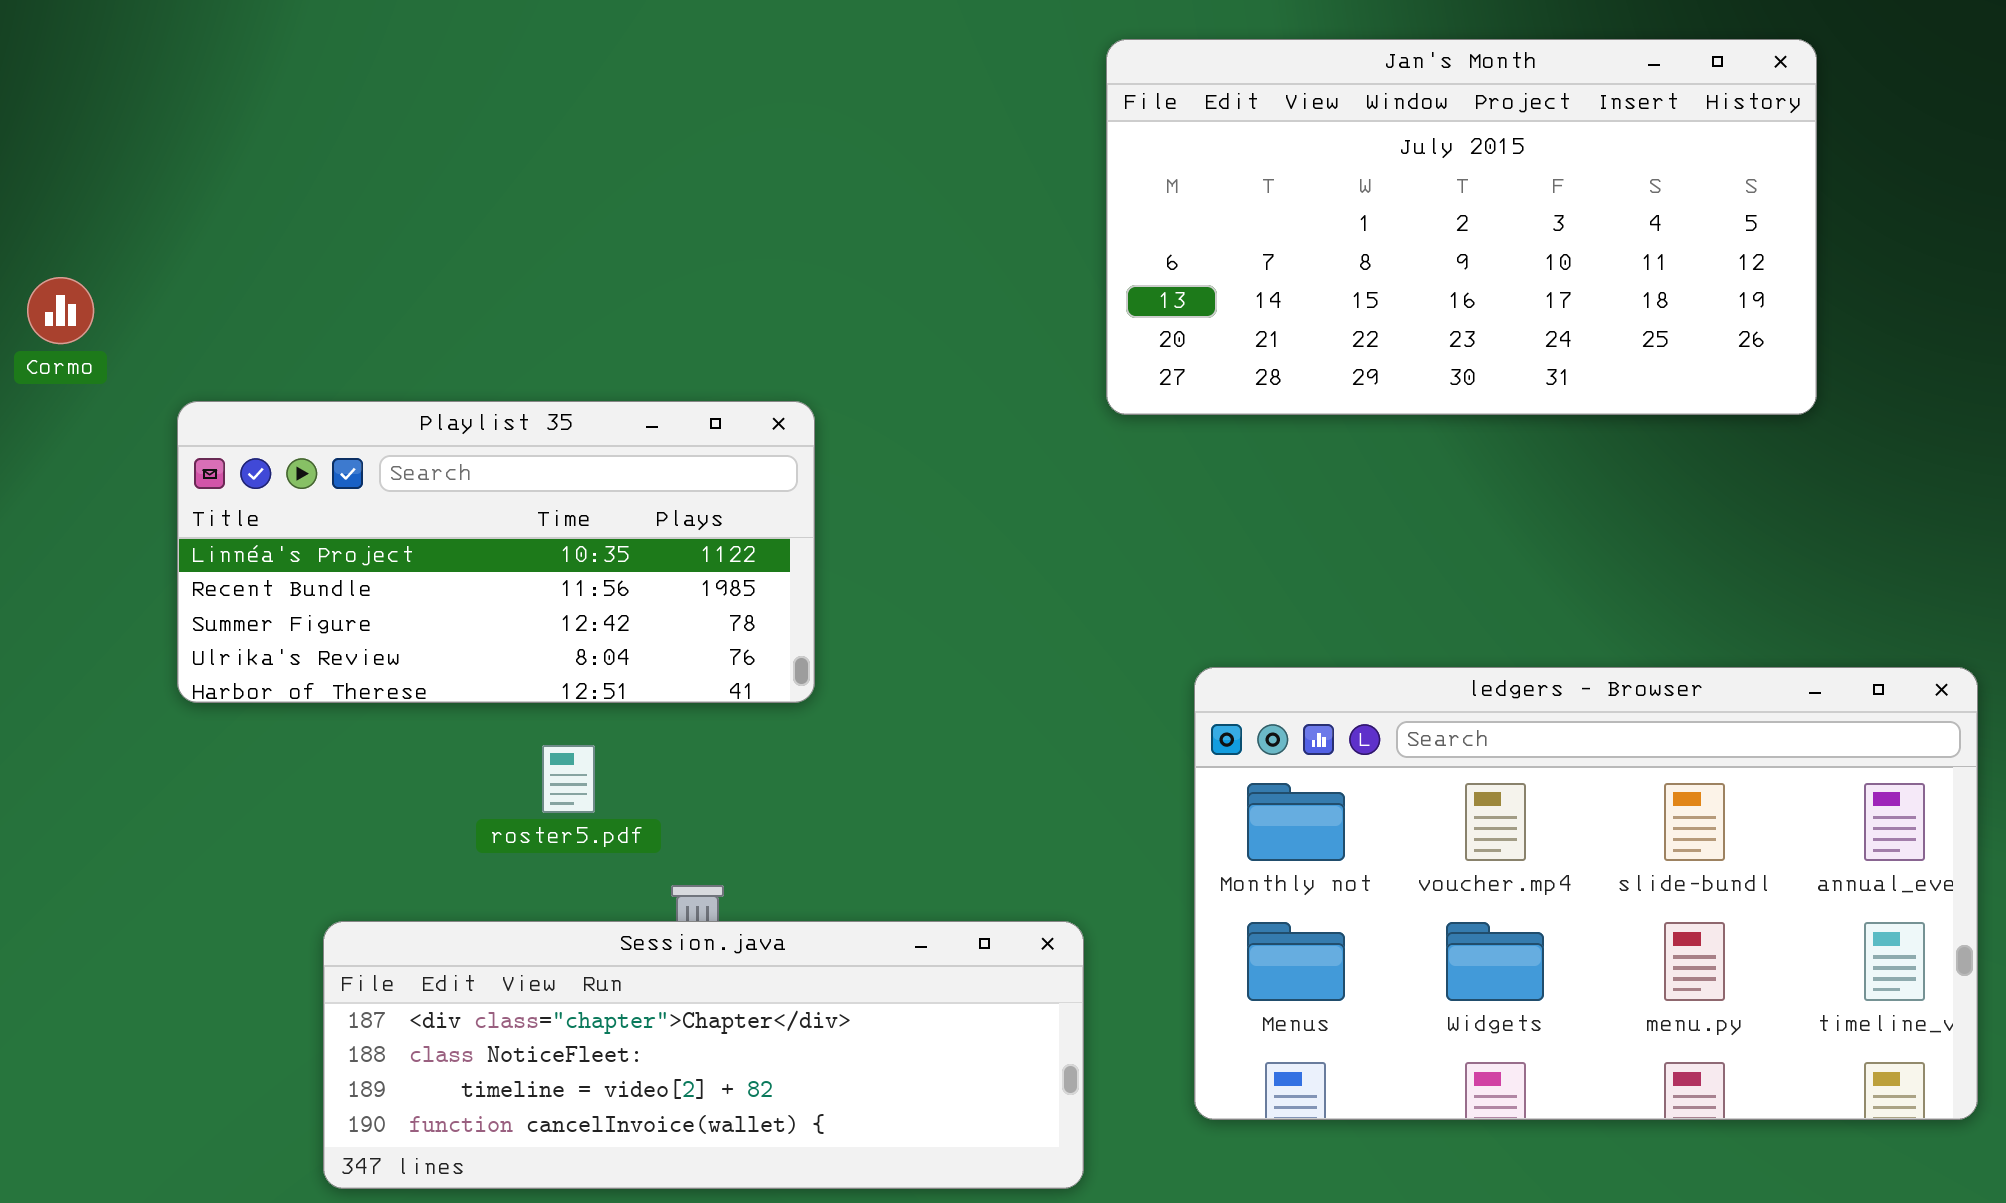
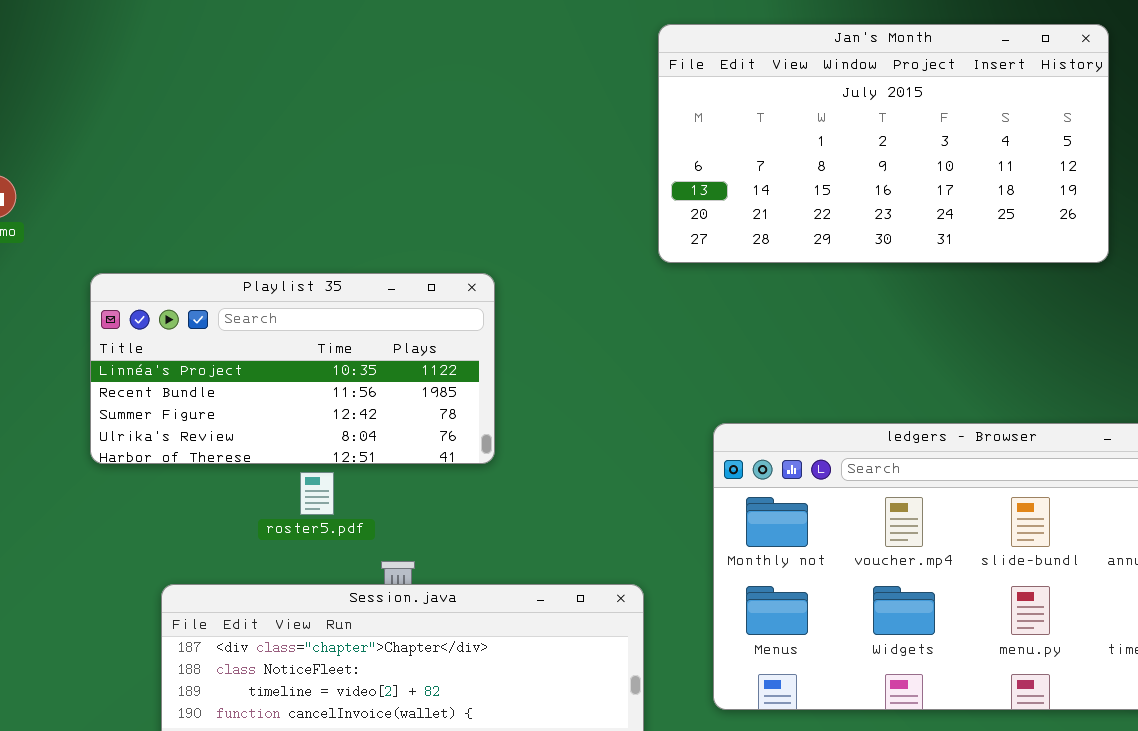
Playlist 35: [177,401,815,703] -> [90,273,495,464], moved

